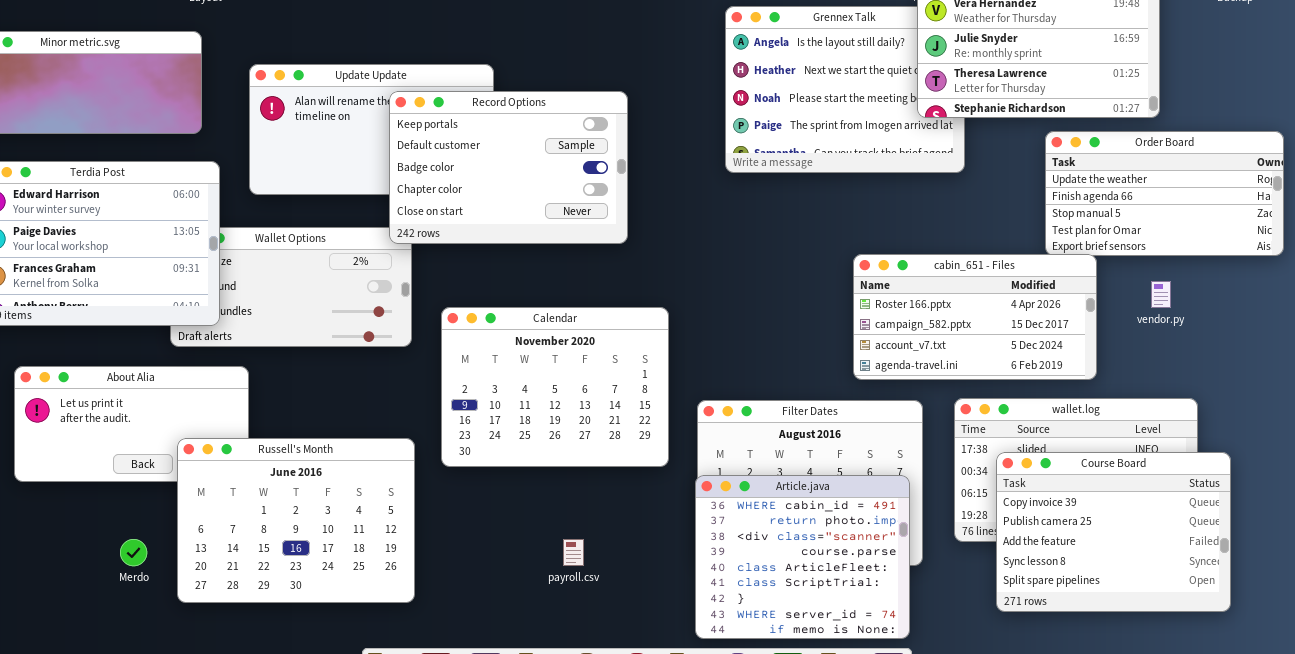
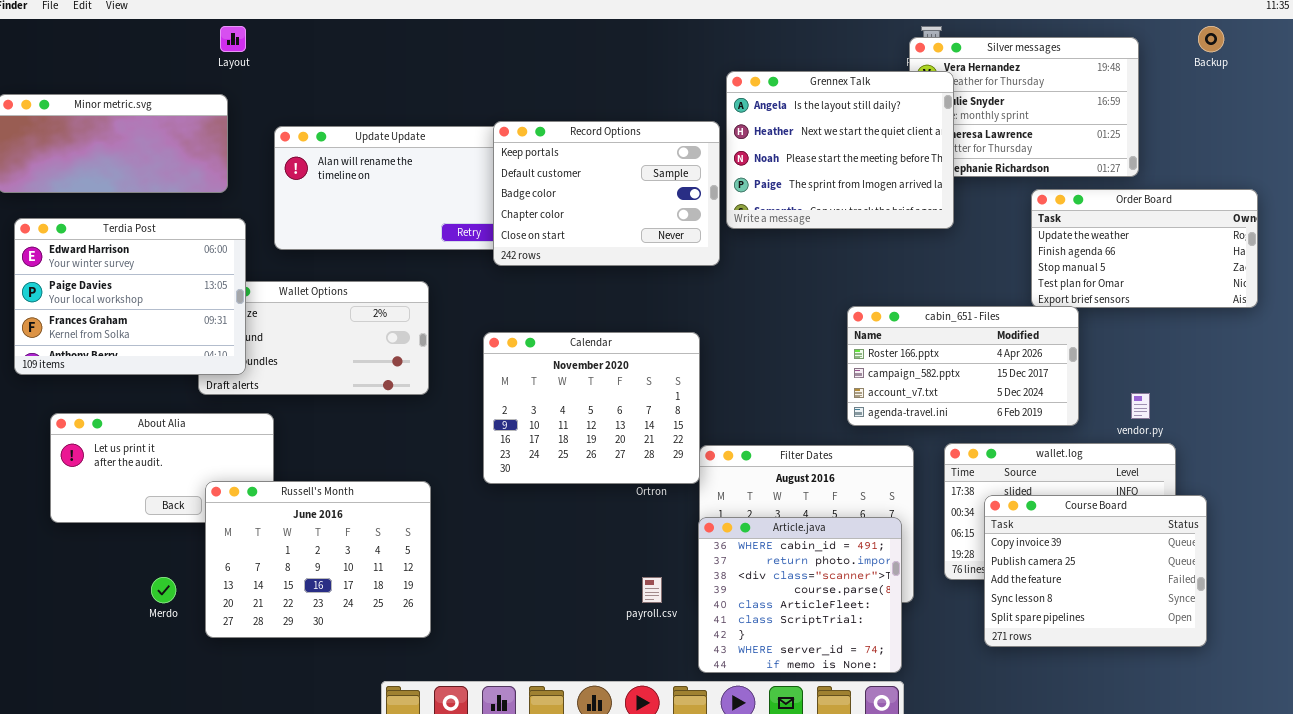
Grennex Talk: [725,6,965,173] -> [726,71,954,229], raised
Record Options: [389,91,628,244] -> [493,121,720,266], moved
vendor.py: [1151,281,1171,308] -> [1131,393,1150,419], moved
Calendar: [441,307,669,467] -> [483,332,700,484], moved
payroll.csv: [563,539,584,566] -> [642,577,662,603], moved

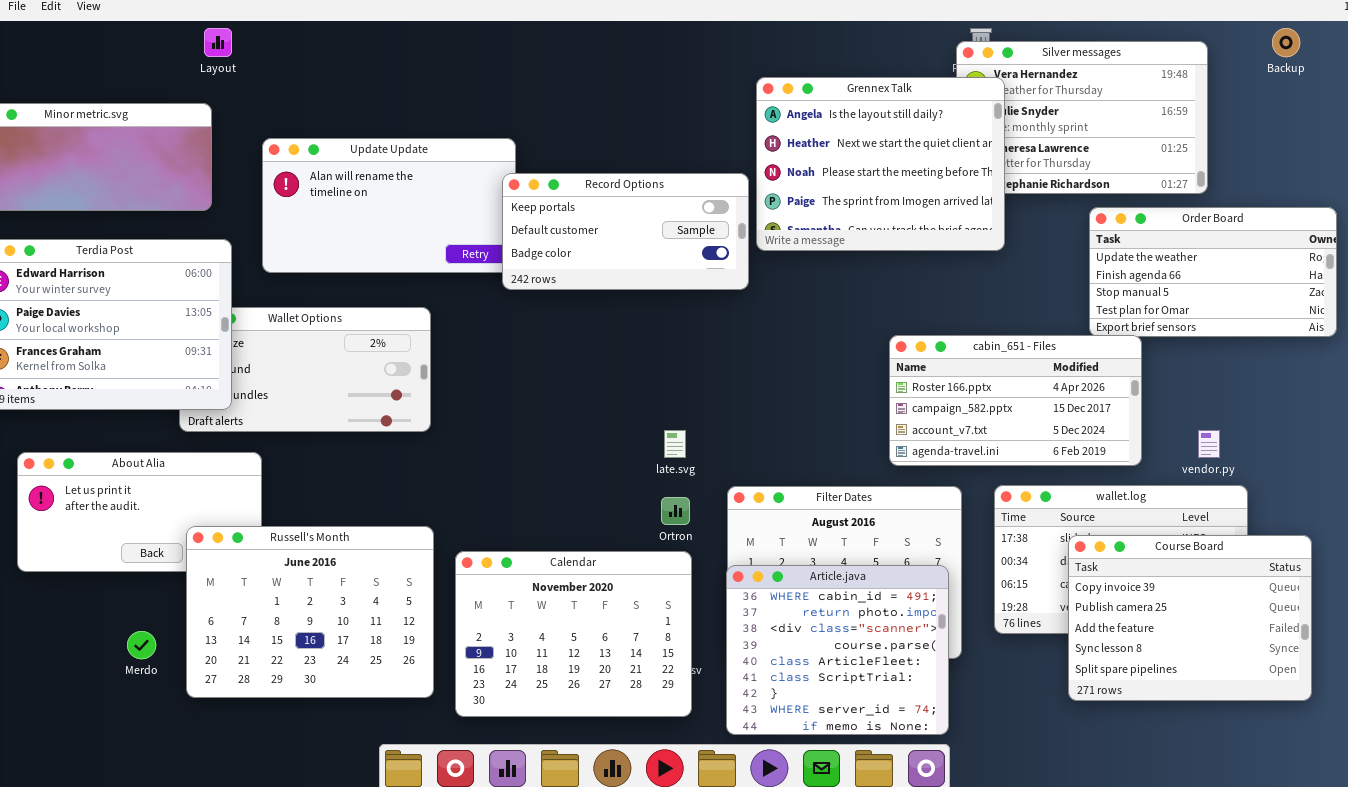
Record Options: [493,121,720,266] -> [502,173,749,290], resized
Calendar: [483,332,700,484] -> [455,551,692,717], moved
Course Board: [984,495,1207,647] -> [1068,535,1312,701], moved

